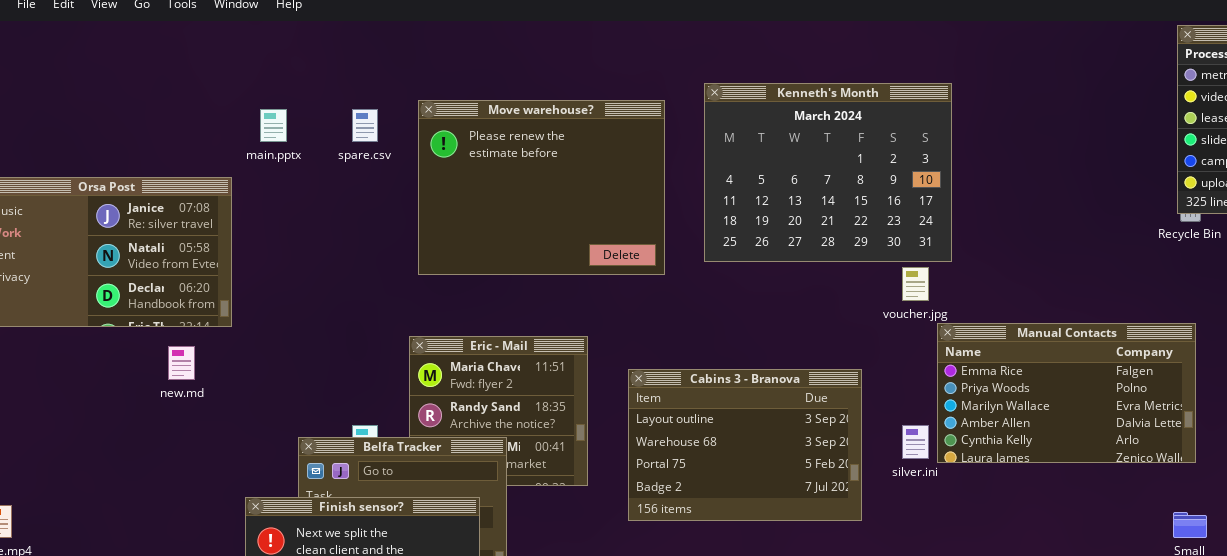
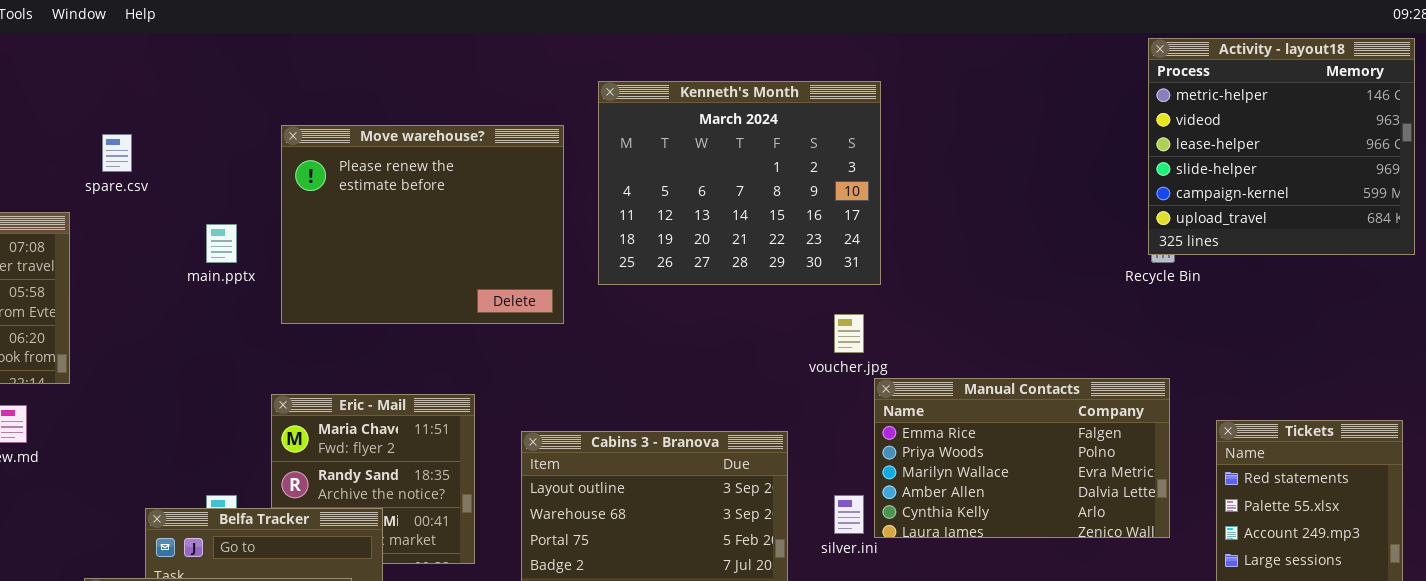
Kenneth's Month: [704,83,952,262] -> [598,81,881,285], moved
main.pptx: [260,109,287,142] -> [206,224,237,263], moved
spare.csv: [352,109,378,142] -> [102,134,132,172], moved

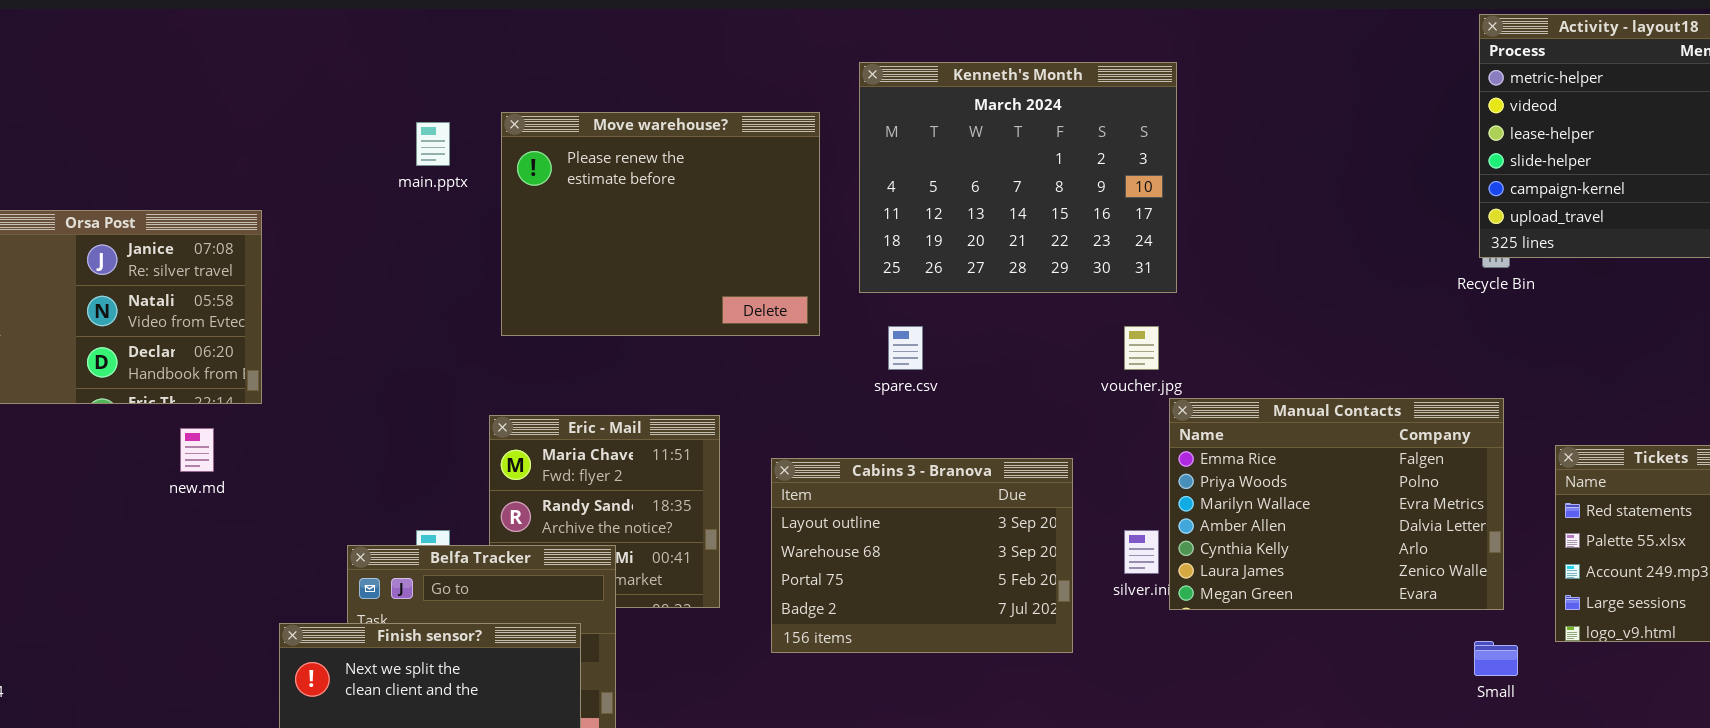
spare.csv: [102,134,132,172] -> [888,326,923,370], moved
main.pptx: [206,224,237,263] -> [416,122,450,166], moved
Manual Contacts: [874,378,1170,538] -> [1169,398,1504,610], resized

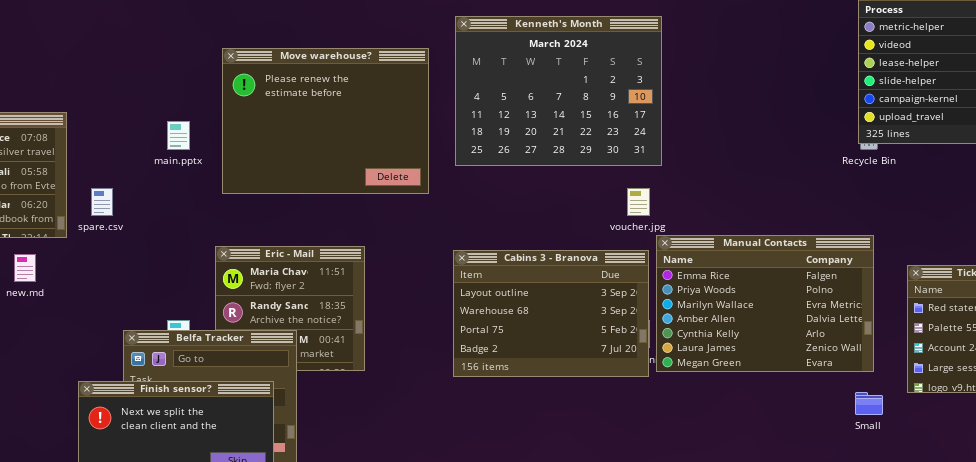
main.pptx: [416,122,450,166] -> [167,121,190,150], moved
spare.csv: [888,326,923,370] -> [91,188,113,216], moved
Cabins 3 - Branova: [771,458,1073,653] -> [453,250,649,377], moved

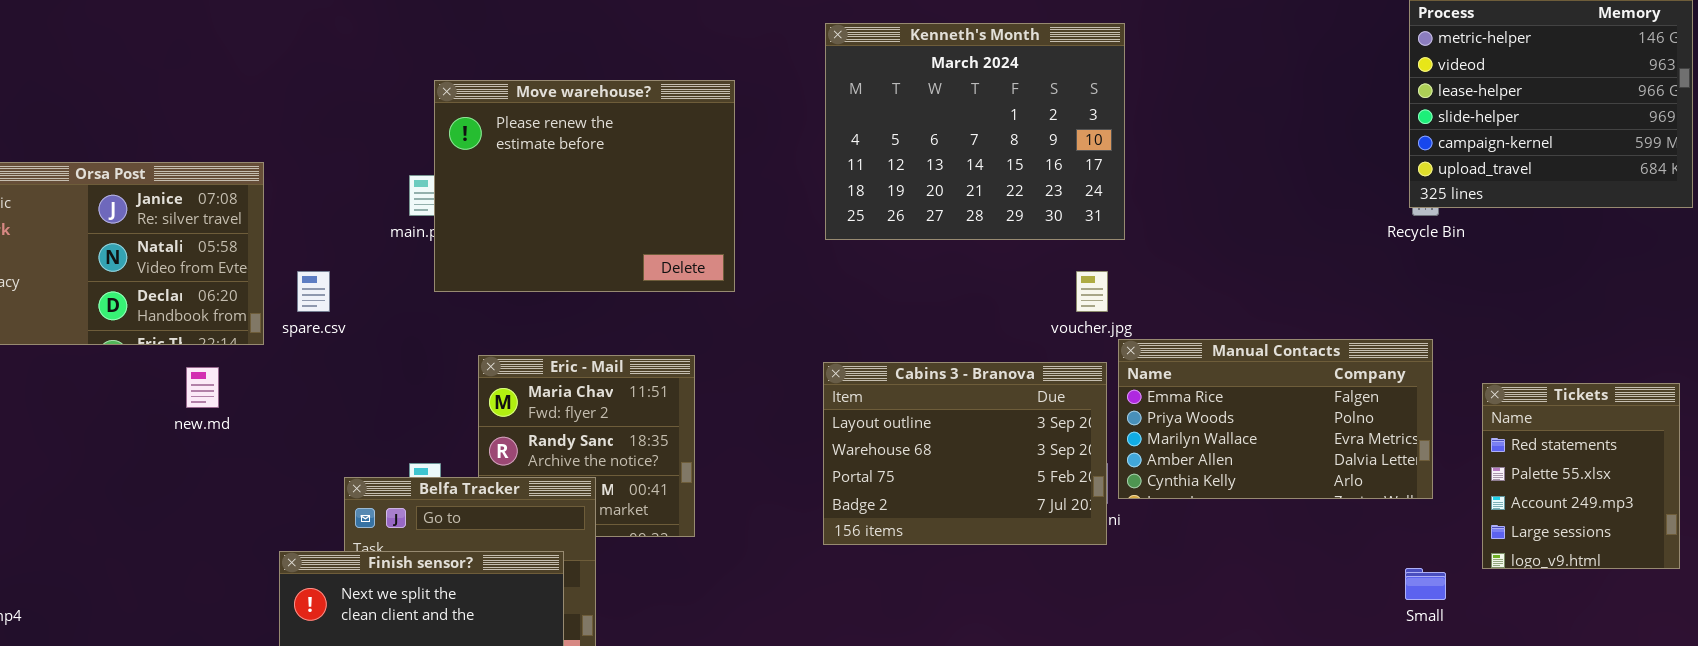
Move warehouse?: [222,48,429,194] -> [434,80,735,292], moved
Manual Contacts: [656,235,874,372] -> [1118,339,1433,499], resized

